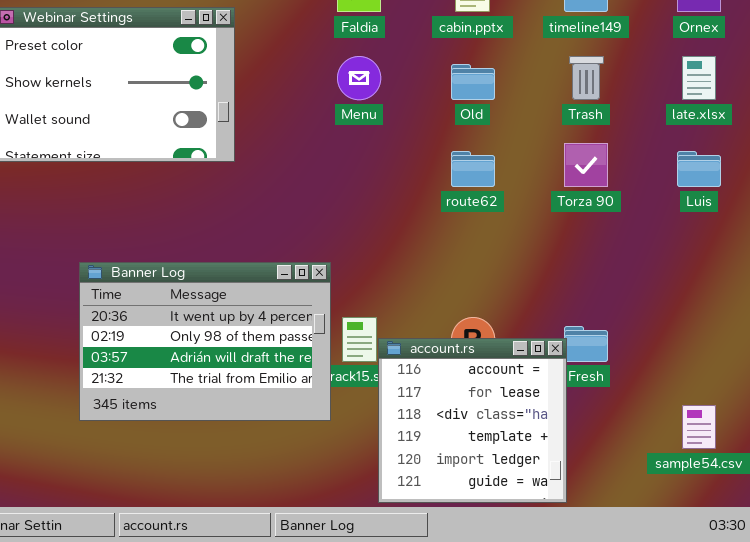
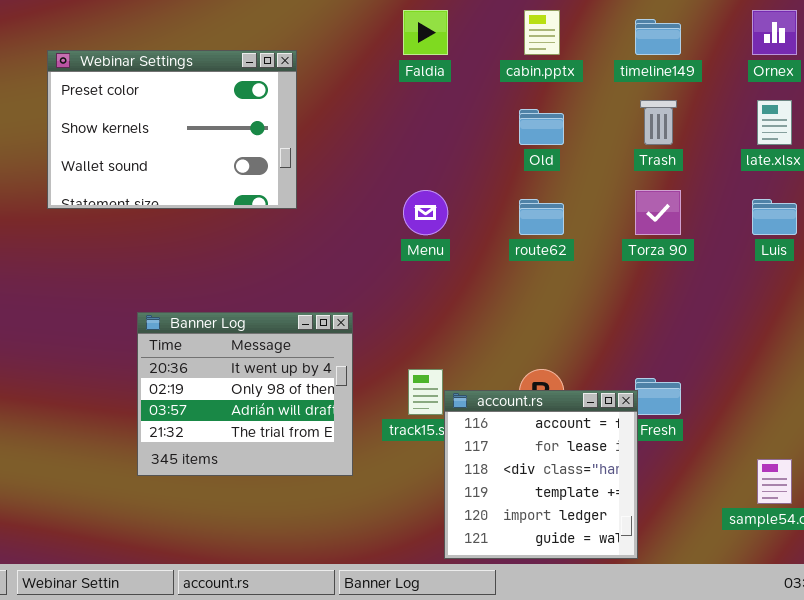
Menu: [337,56,381,100] -> [403,190,448,235], moved
Banner Log: [79,262,331,421] -> [137,312,353,476], resized

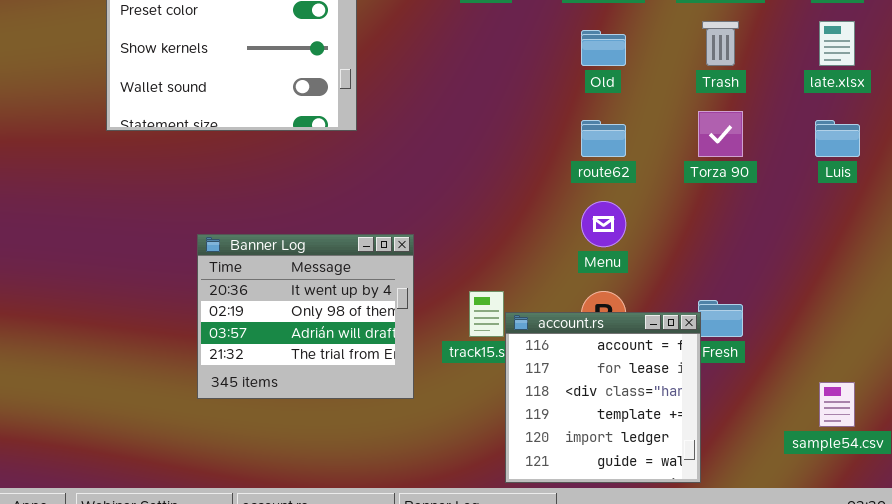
Menu: [403,190,448,235] -> [581,201,626,247], moved

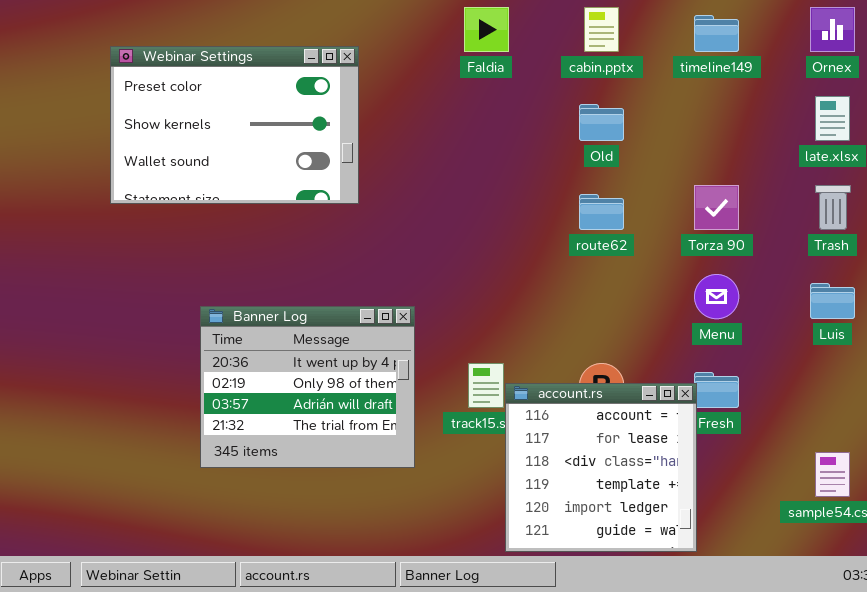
Trash: [702,21,739,66] -> [815,185,851,230], moved
Luis: [815,120,860,157] -> [810,283,855,319], moved
Menu: [581,201,626,247] -> [694,274,739,319], moved

